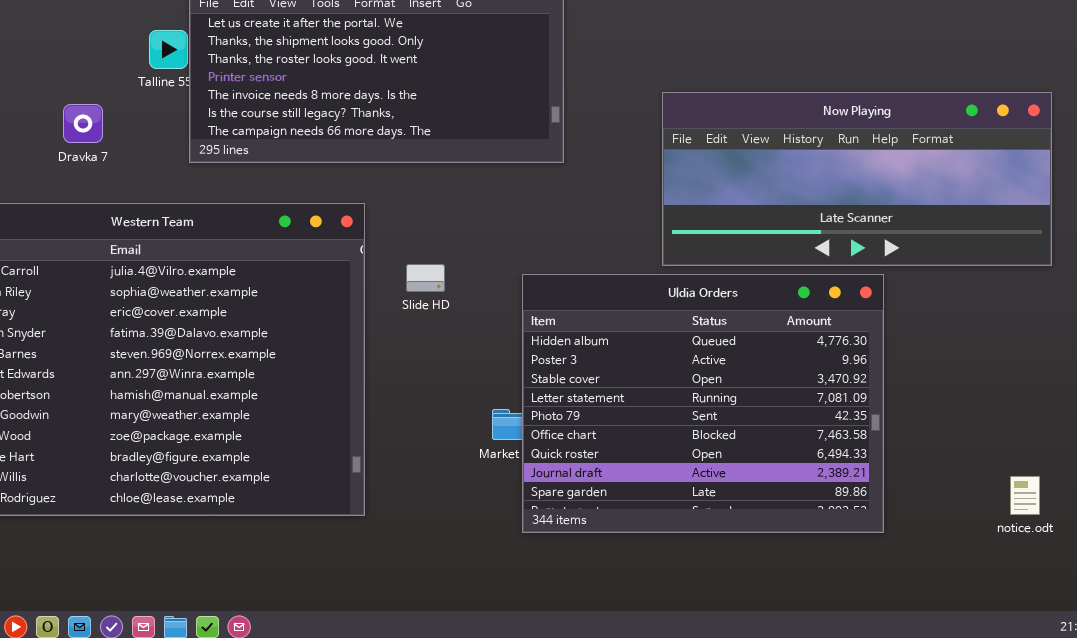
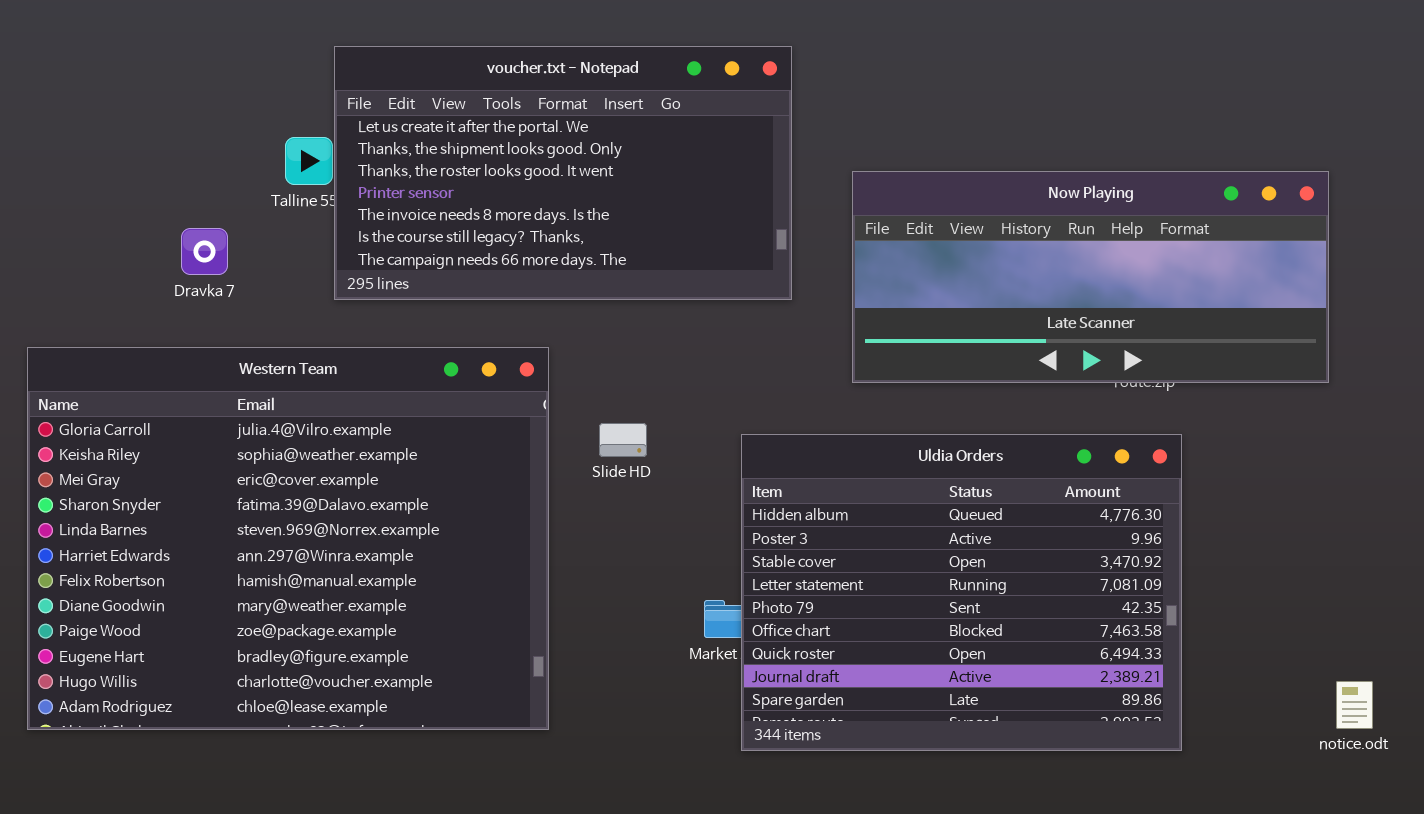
Now Playing: [662,92,1052,266] -> [852,171,1329,383], moved

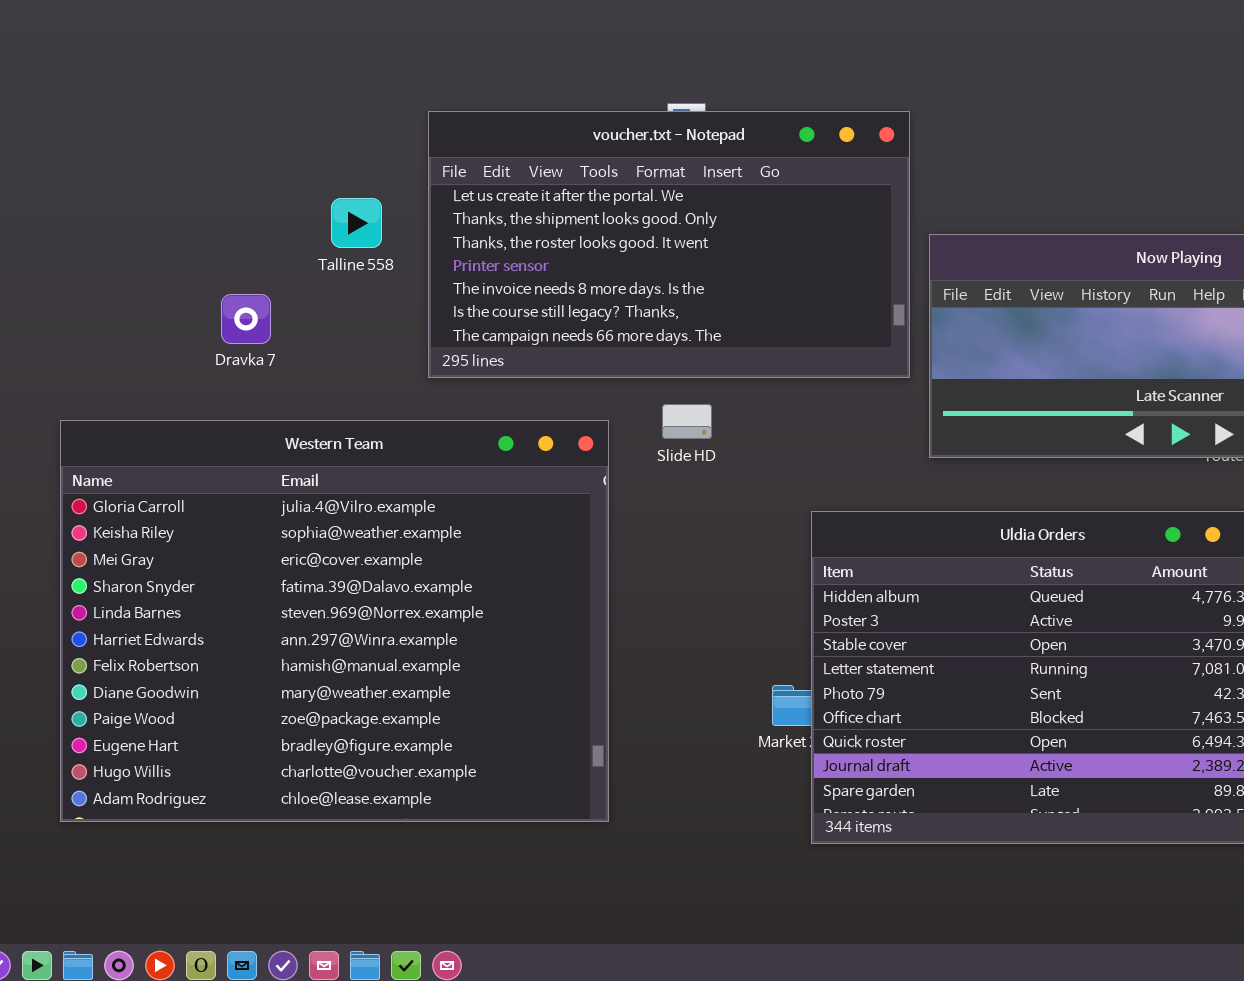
voucher.txt - Notepad: [334,46,792,300] -> [428,111,910,378], moved
Slide HD: [599,423,647,457] -> [662,404,712,439], moved

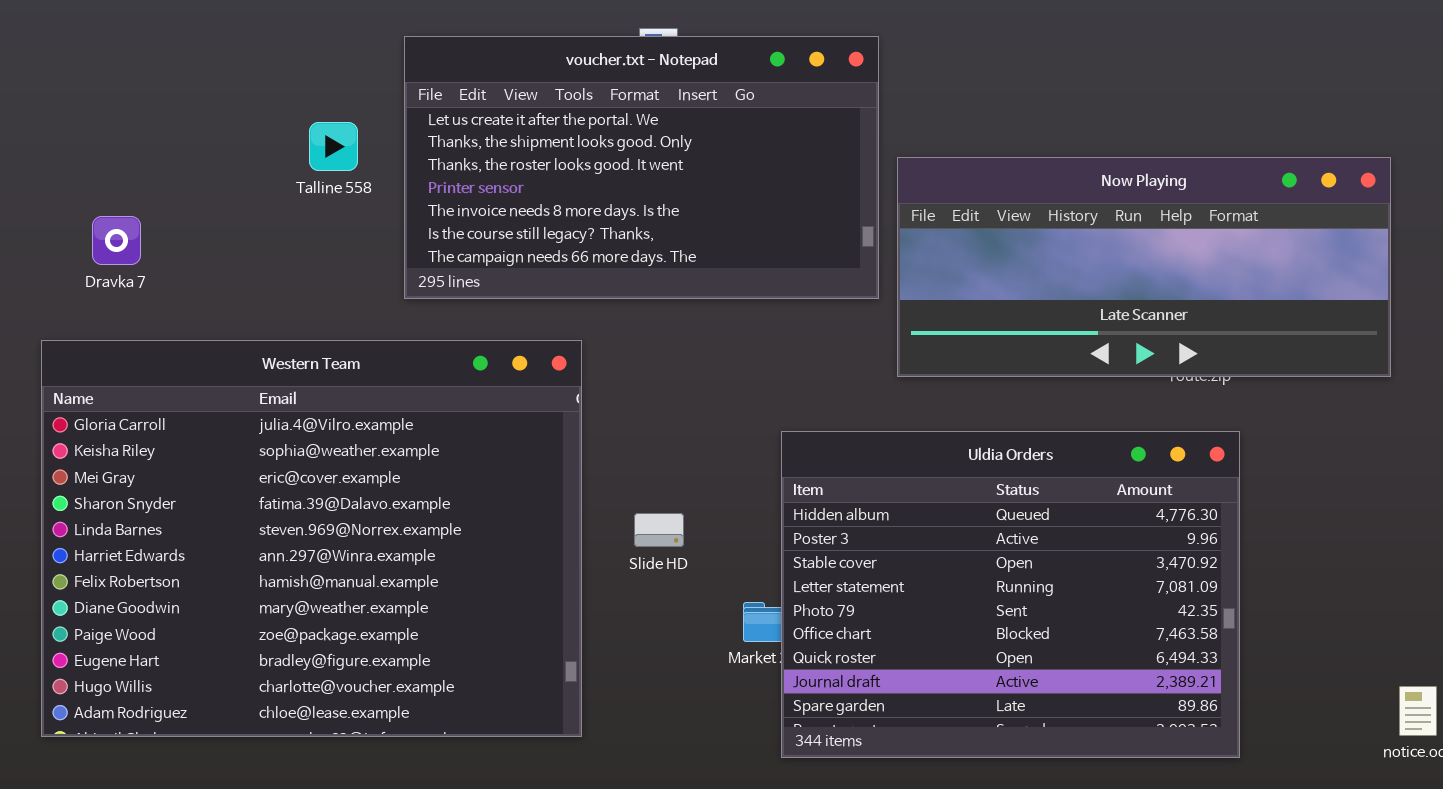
Dravka 7: [221,294,271,344] -> [92,216,141,265], moved
Slide HD: [662,404,712,439] -> [634,513,684,547], moved

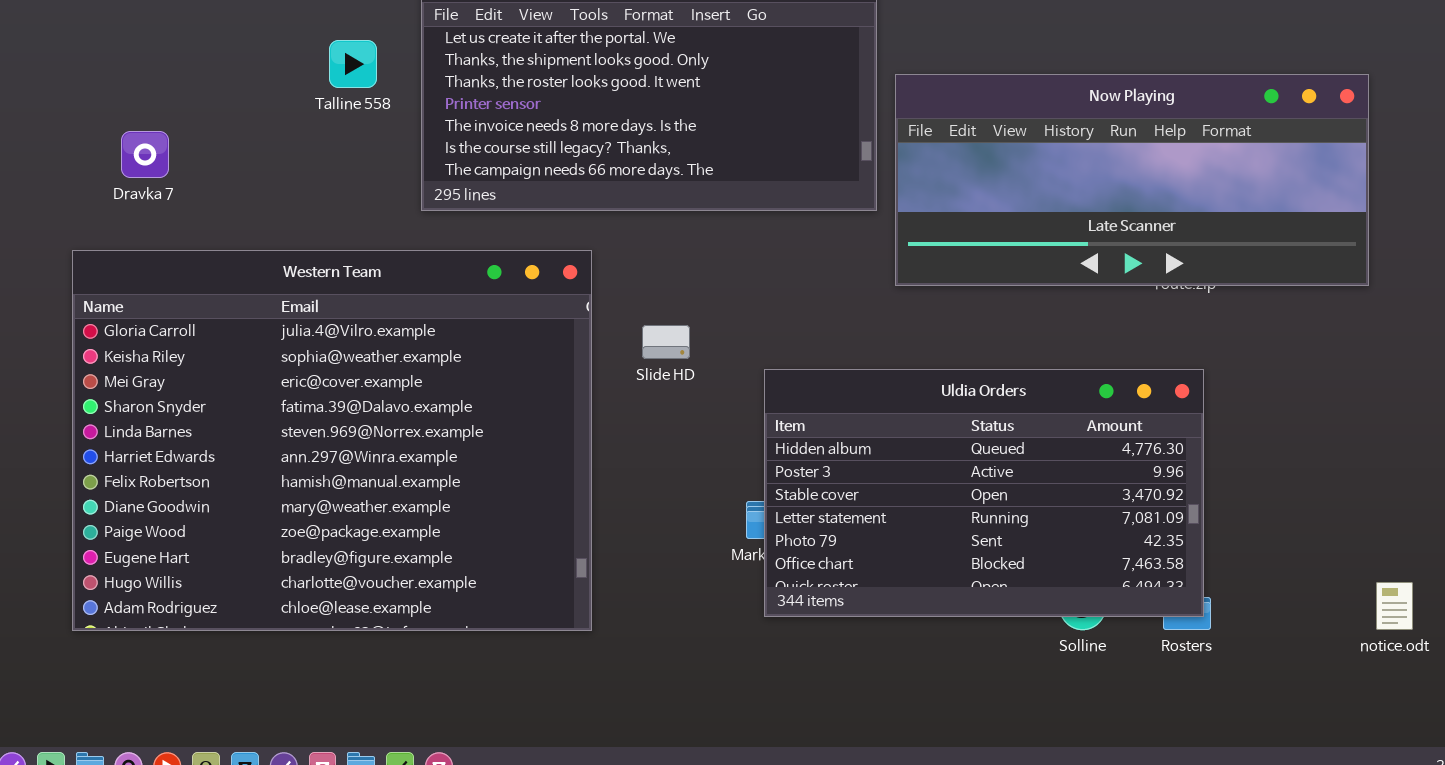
Uldia Orders: [781,431,1240,758] -> [764,369,1204,617], moved, resized
Slide HD: [634,513,684,547] -> [642,325,690,359], moved

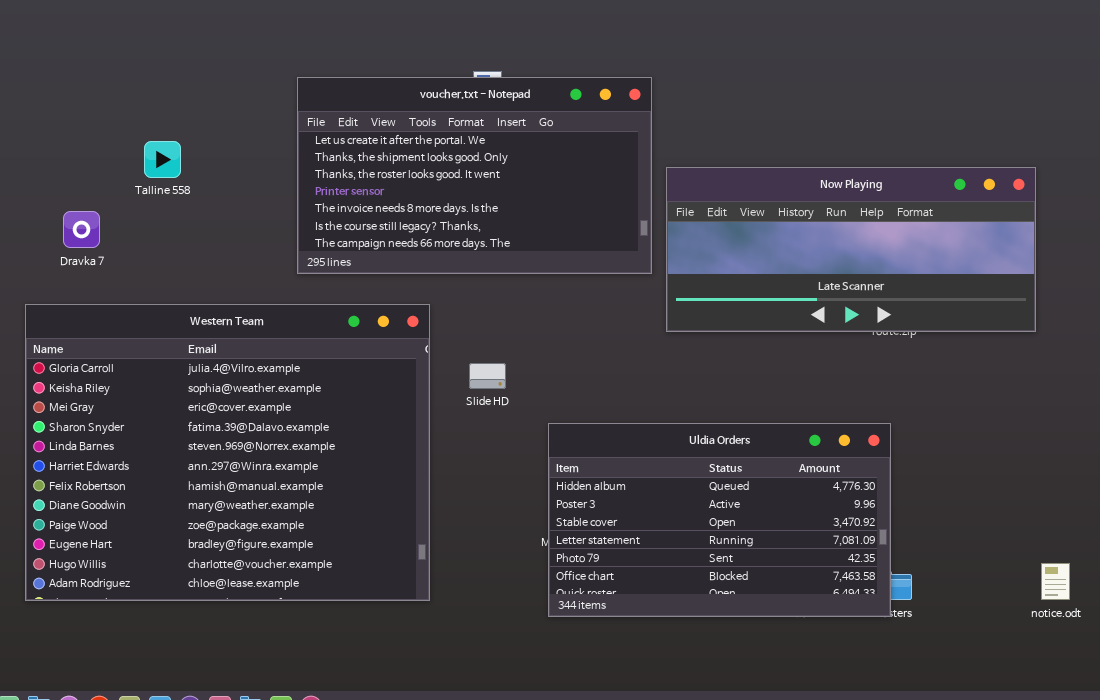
Talline 558: [329,40,377,88] -> [144,141,181,178], moved
Uldia Orders: [764,369,1204,617] -> [548,423,891,617], moved

